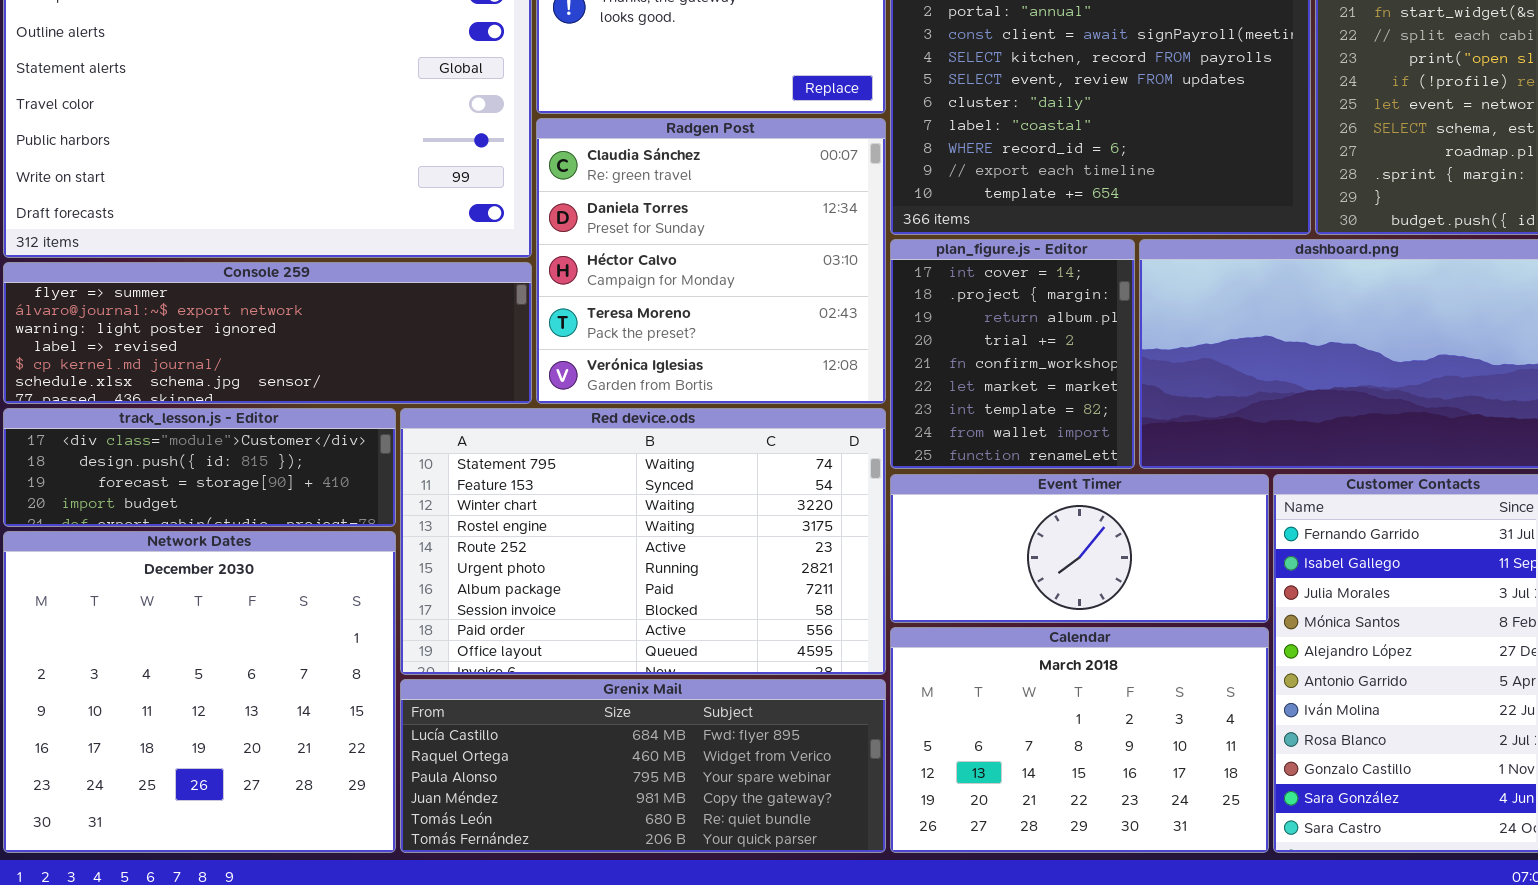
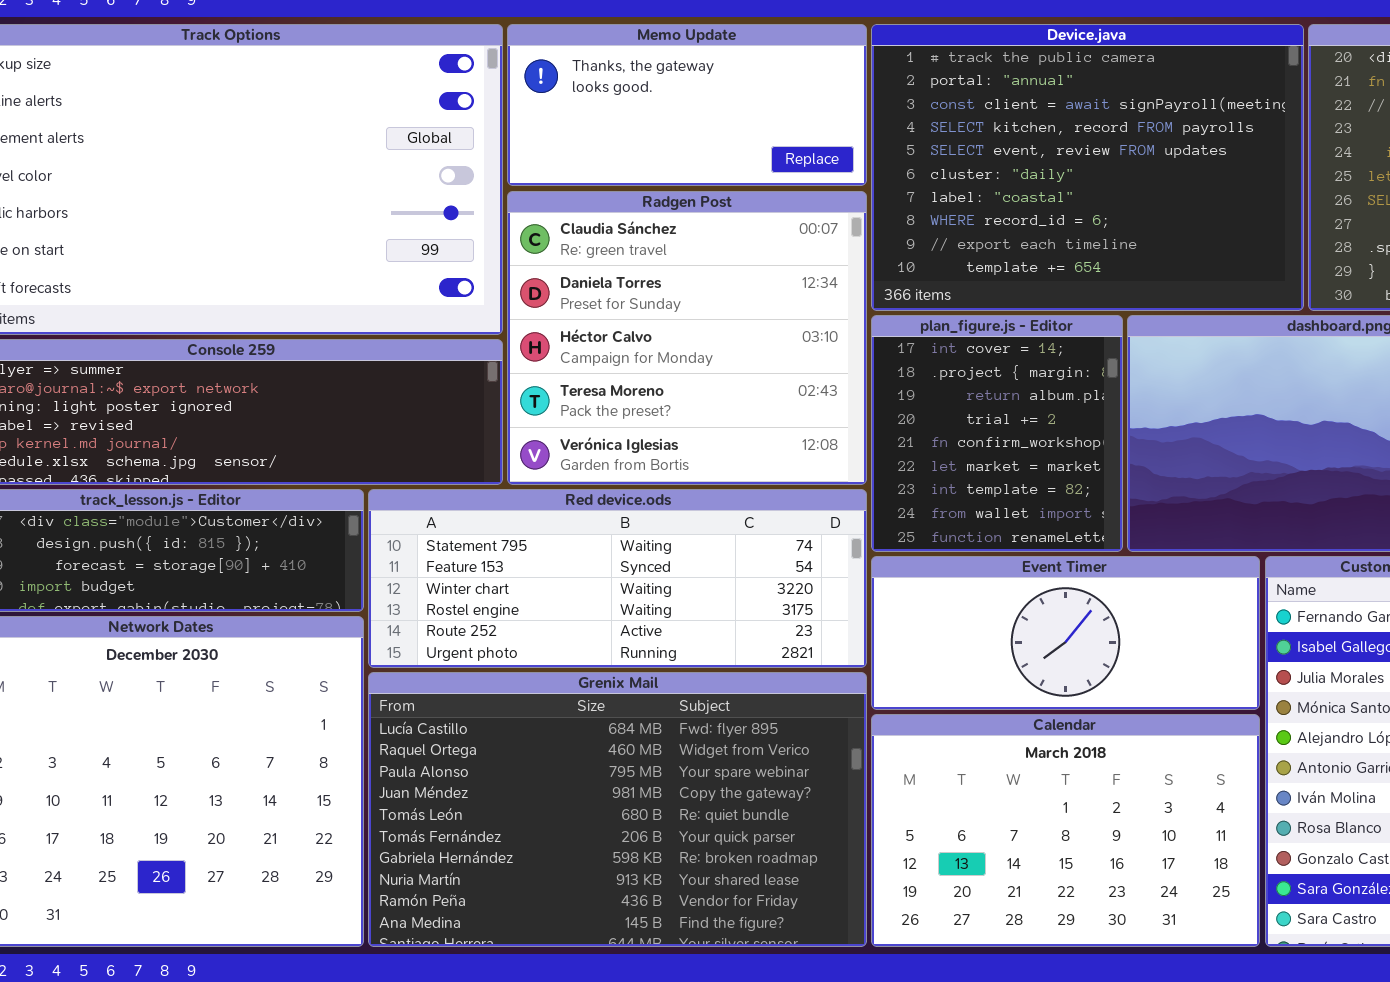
Red device.ods: [400,408,886,675] -> [368,489,867,668], resized
Grenix Mail: [400,679,886,853] -> [368,672,867,947], resized

